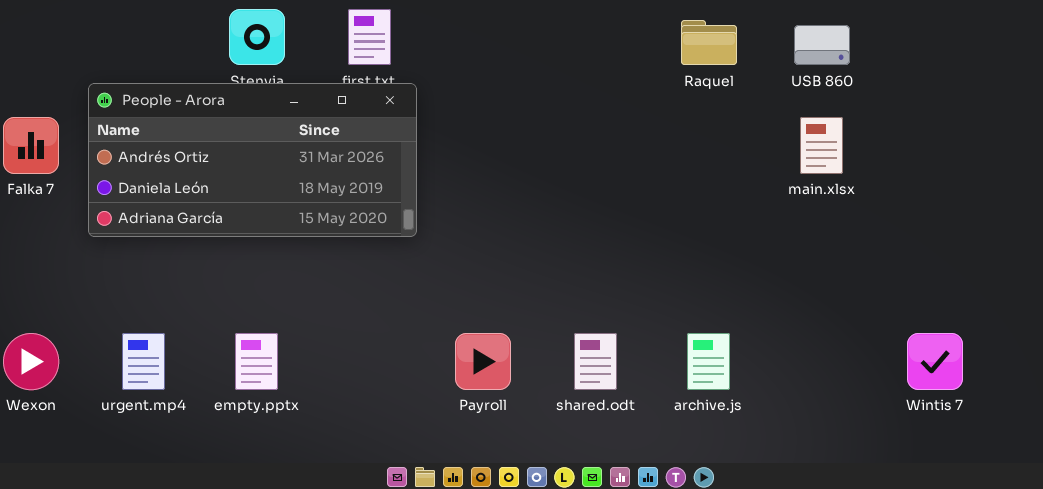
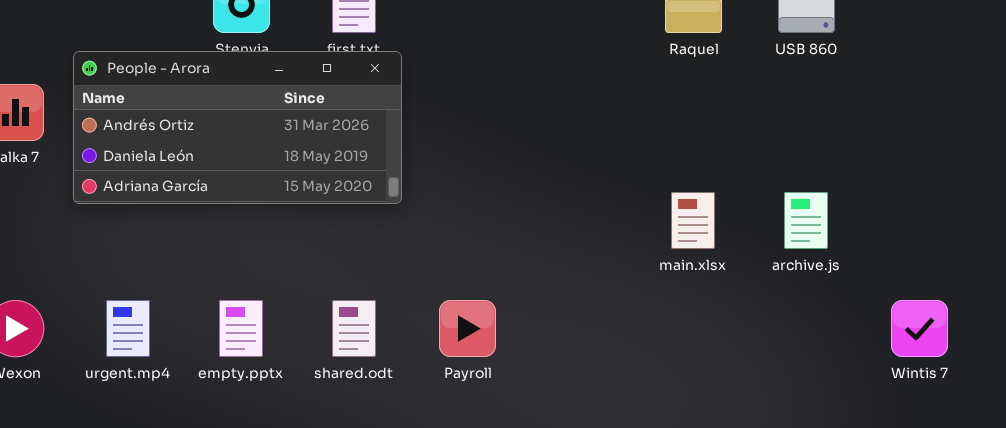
main.xlsx: [800,117,843,174] -> [671,192,715,249], moved
shared.odt: [574,333,617,390] -> [332,300,376,357], moved
archive.js: [687,333,730,390] -> [784,192,828,249], moved

